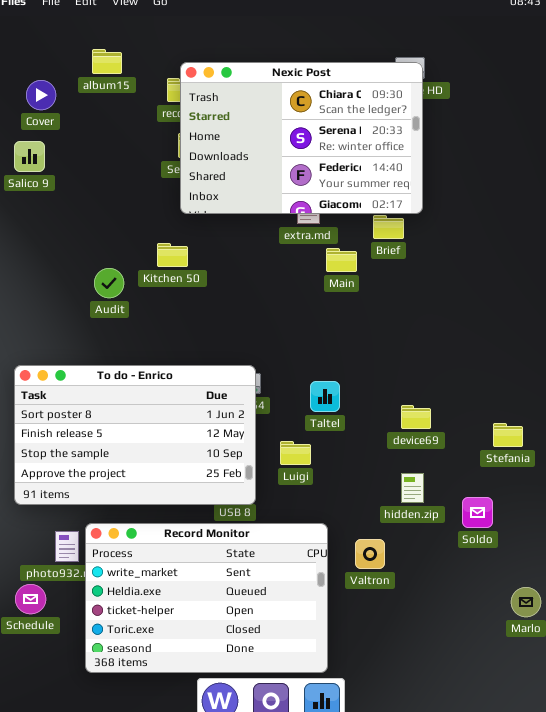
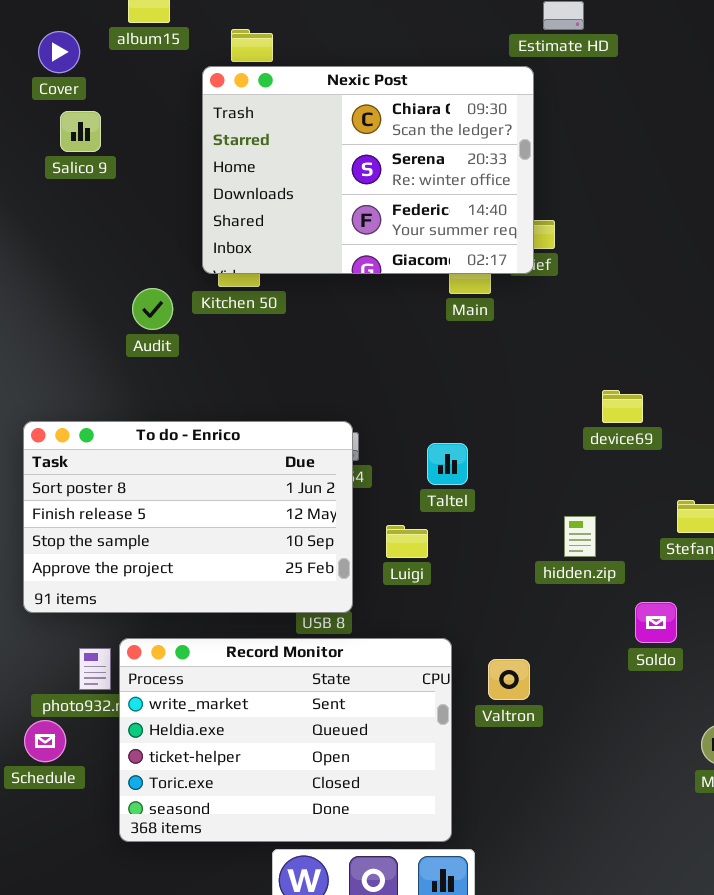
Nexic Post: [180,62,423,214] -> [202,66,534,274], moved
Salico 9: [14,141,45,172] -> [60,111,101,152], moved
device69: [401,405,431,429] -> [602,390,643,423], moved
hidden.zip: [401,473,424,503] -> [564,516,596,557], moved

